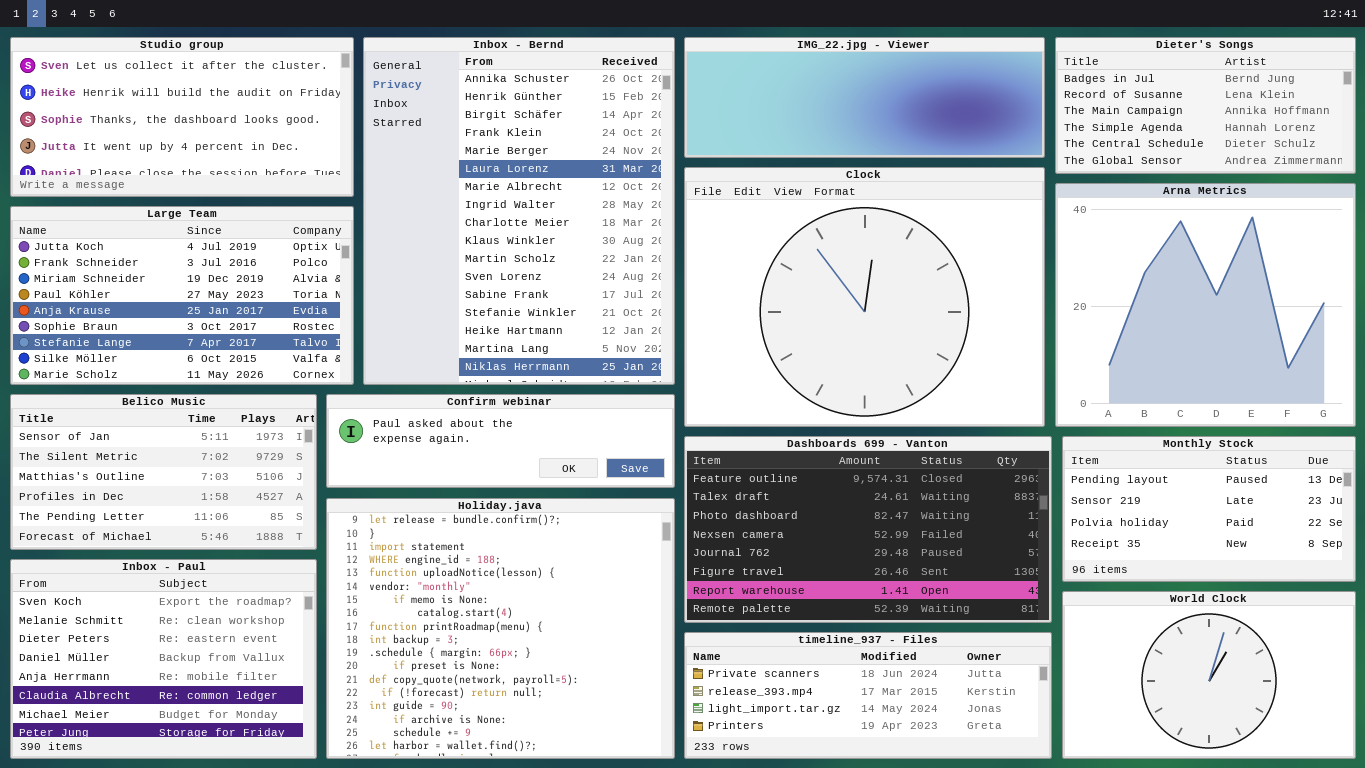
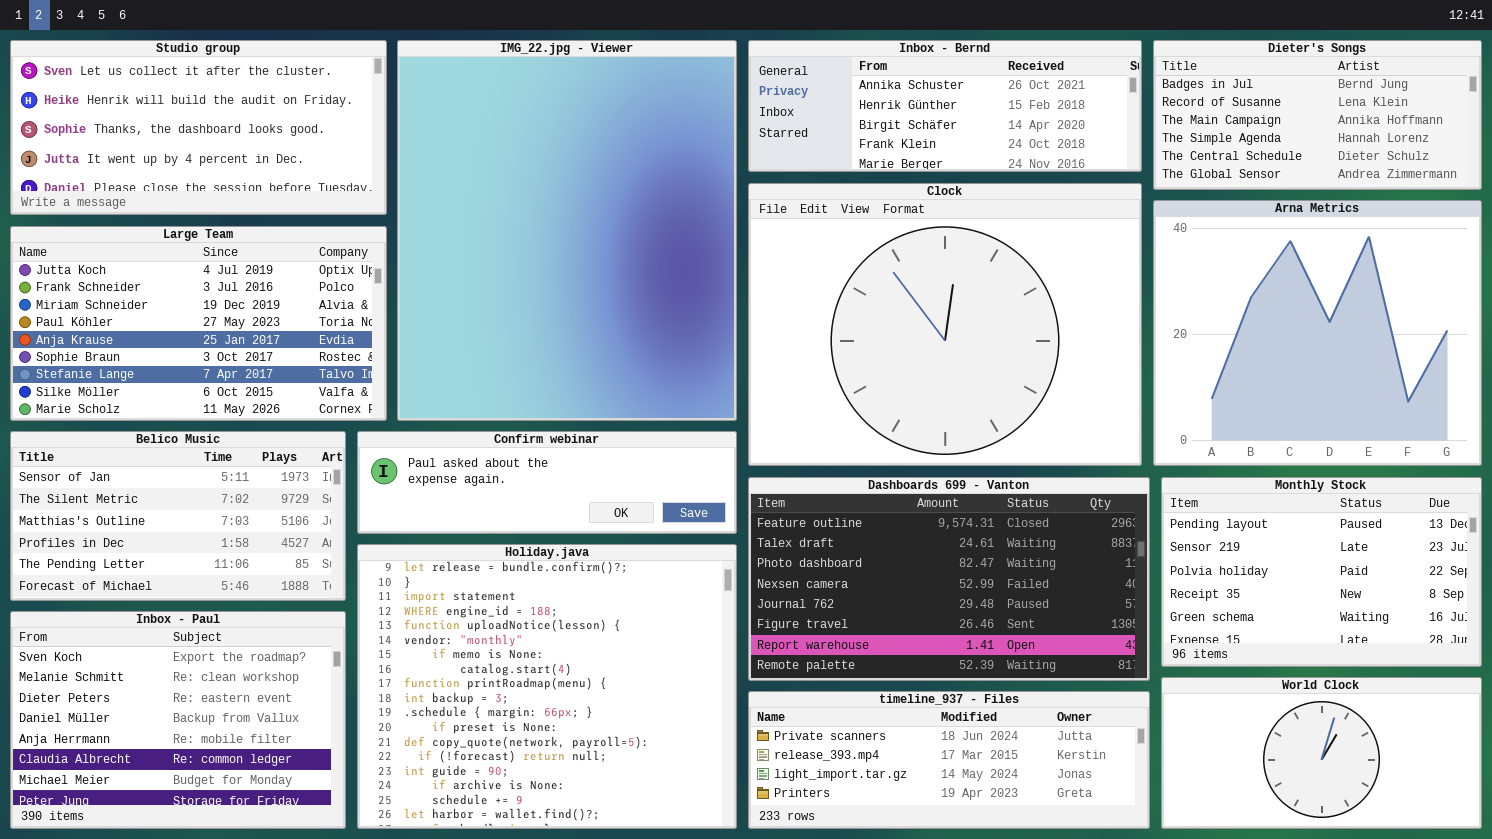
Inbox - Bernd: [363,37,675,385] -> [748,40,1142,172], moved, resized
IMG_22.jpg - Viewer: [684,37,1045,158] -> [397,40,737,421], moved, resized
Monthly Stock: [1062,436,1356,582] -> [1161,477,1482,667], resized
World Clock: [1062,591,1356,759] -> [1161,677,1482,829], resized

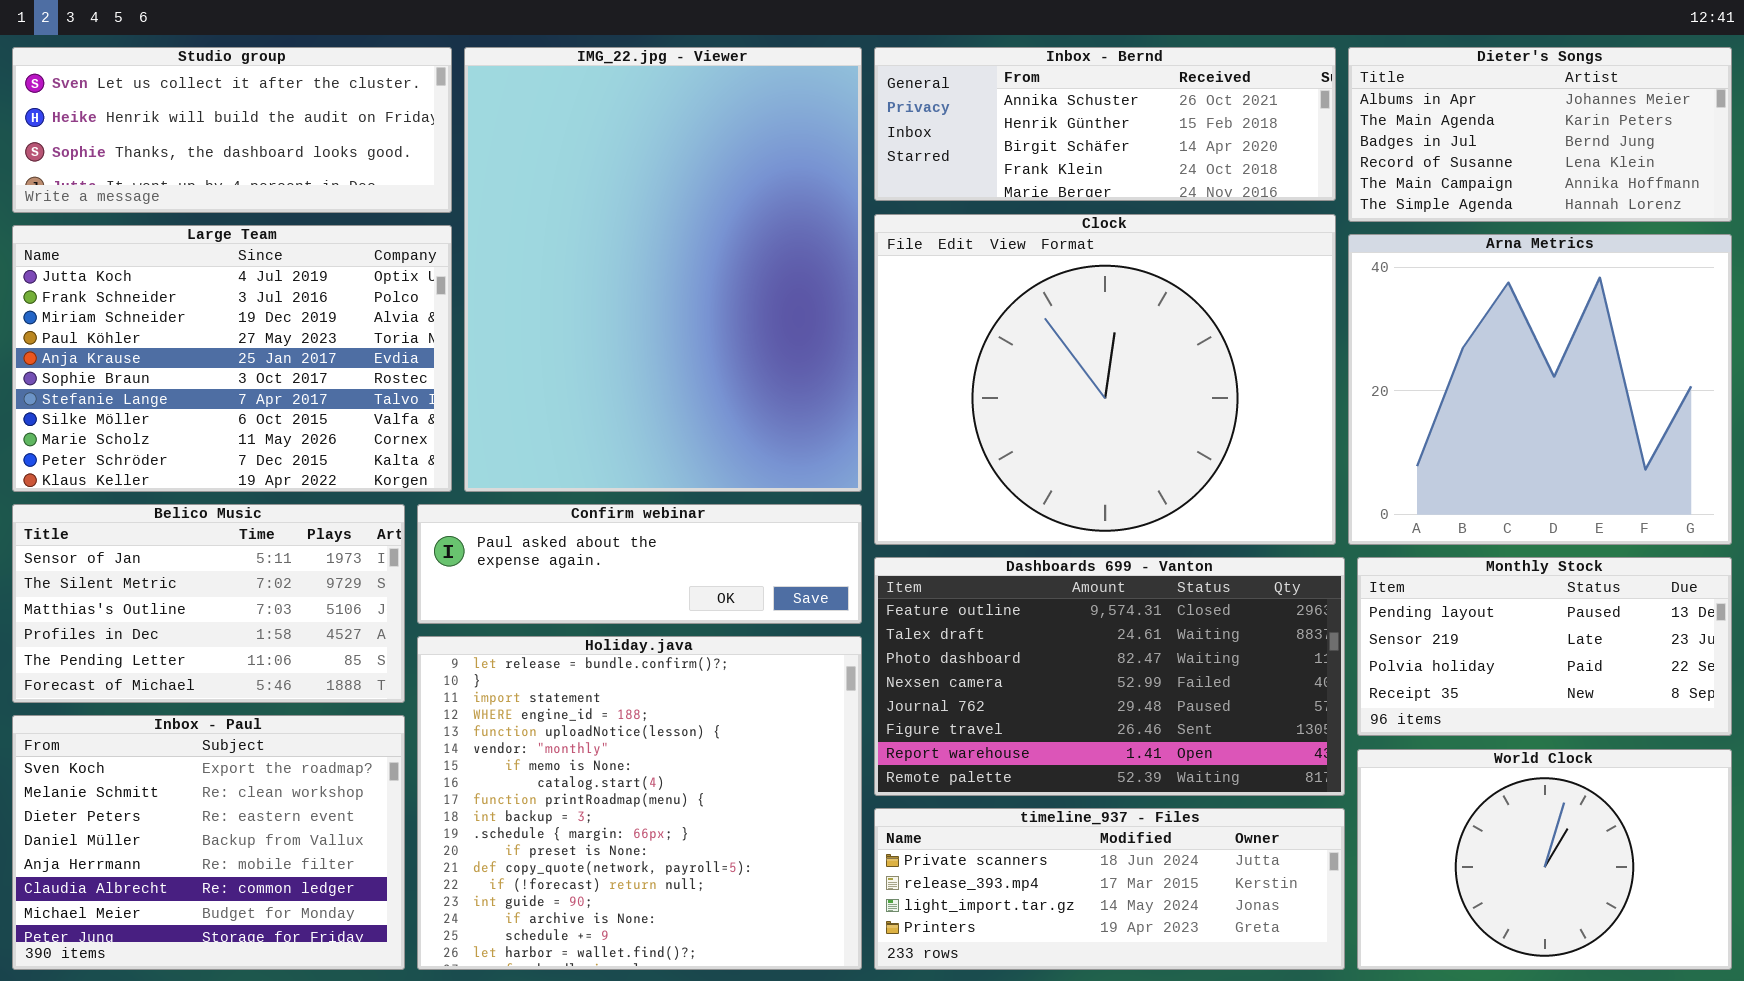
Studio group: [10,40,387,215] -> [12,47,452,213], resized
Dieter's Songs: [1153,40,1482,190] -> [1348,47,1732,222], scrolled up 2 rows
Large Team: [10,226,387,421] -> [12,225,452,492], resized
Monthly Stock: [1161,477,1482,667] -> [1357,557,1732,736], resized
World Clock: [1161,677,1482,829] -> [1357,749,1732,970], resized

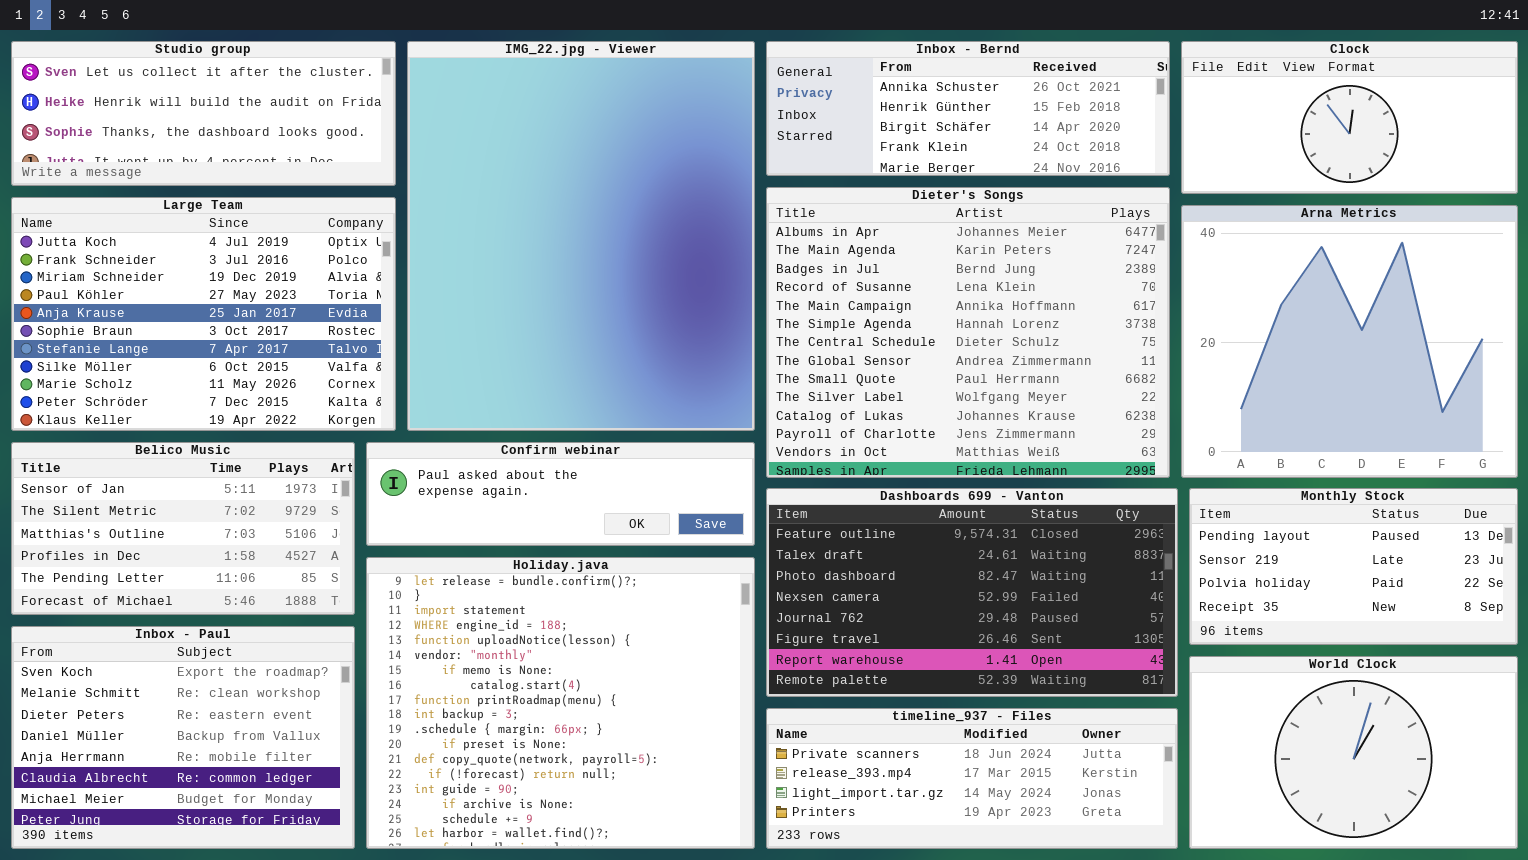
Dieter's Songs: [1348,47,1732,222] -> [766,187,1170,478], moved, resized
Clock: [874,214,1336,545] -> [1181,41,1518,194], moved, resized

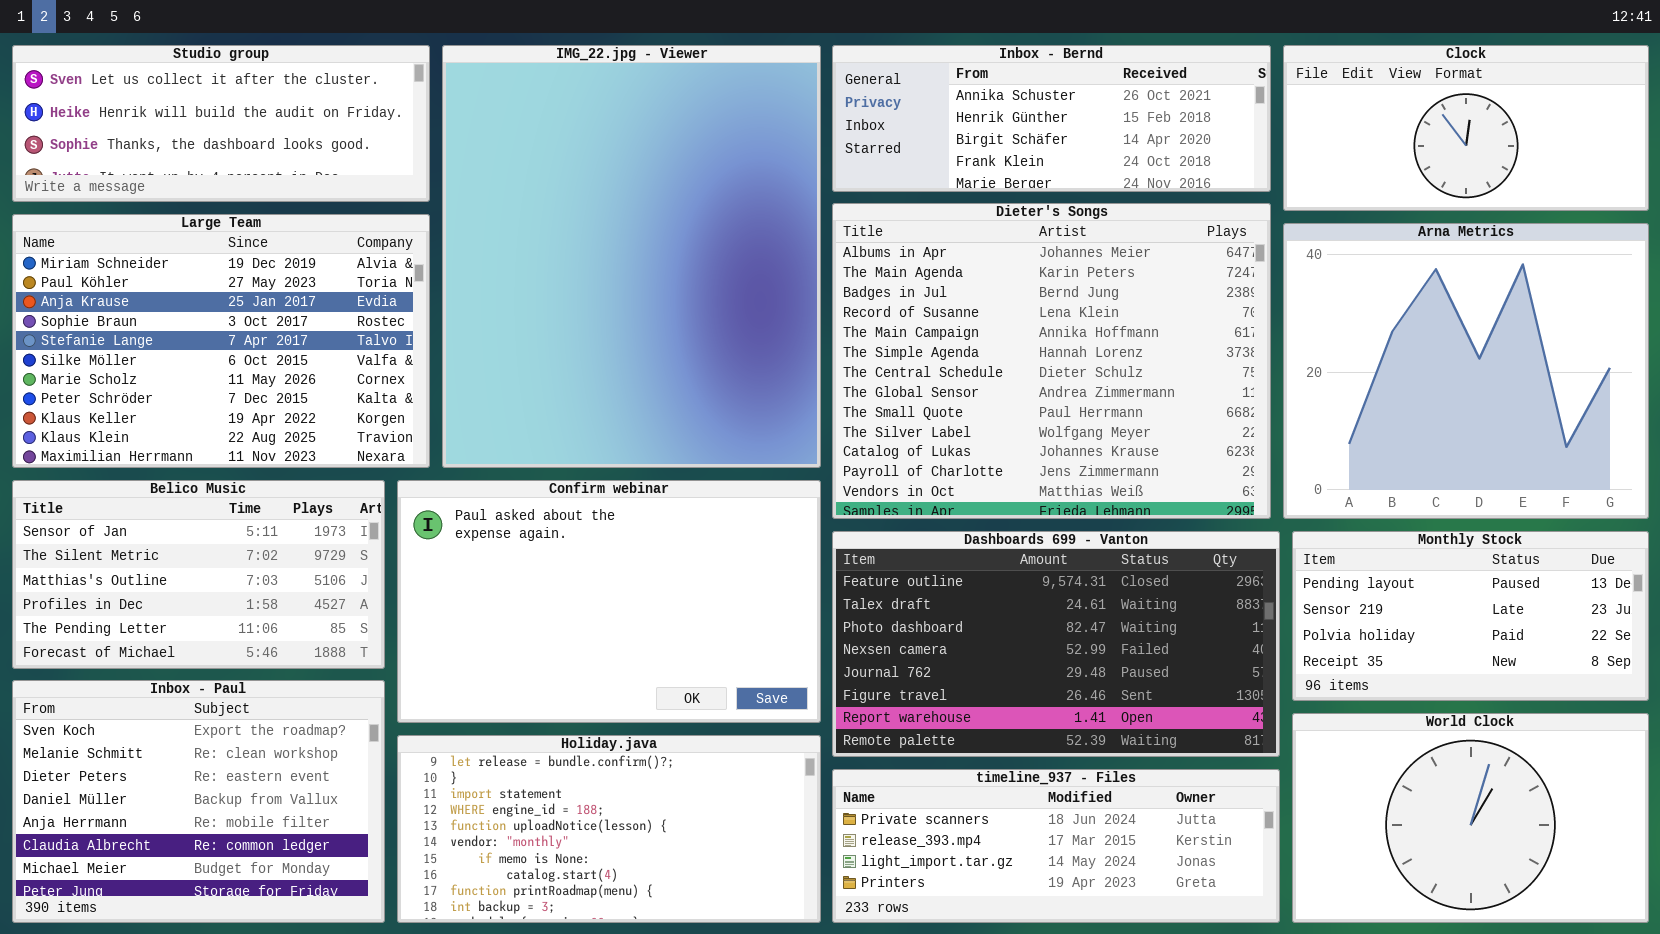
Large Team: [11,197,396,431] -> [12,214,430,468], scrolled down 2 rows
Confirm webinar: [366,442,755,546] -> [397,480,821,723], resized
Holiday.java: [366,557,755,849] -> [397,735,821,923], resized

